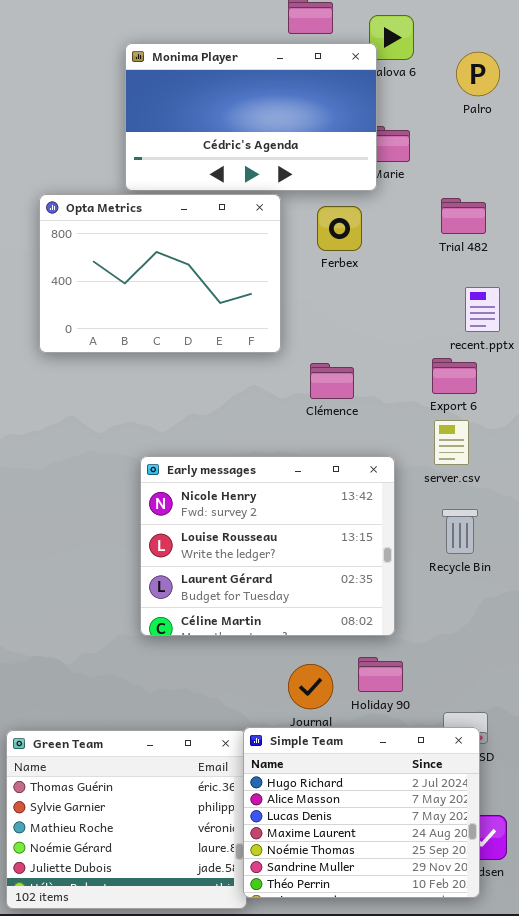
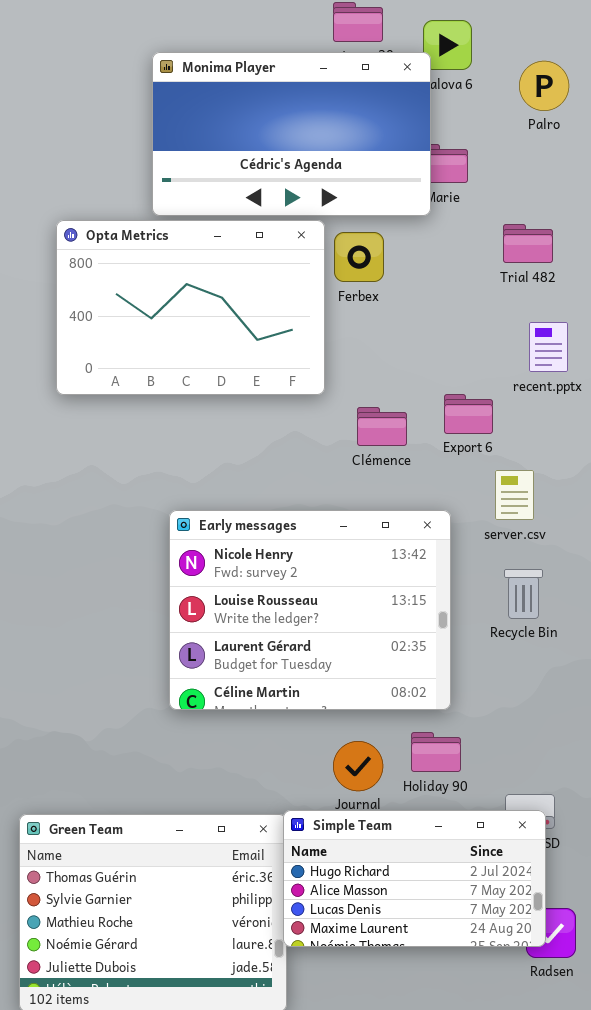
Ferbex: [317,206,362,251] -> [334,232,384,282], moved
Export 6: [432,358,477,394] -> [444,394,493,434], moved
Simple Team: [243,727,480,898] -> [283,810,546,947], resized

